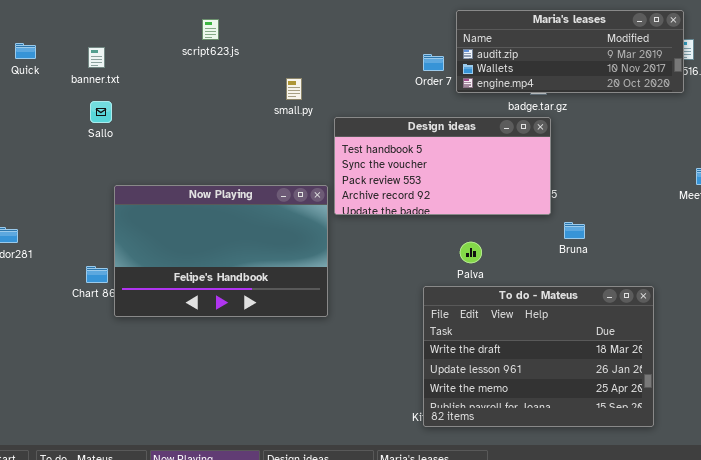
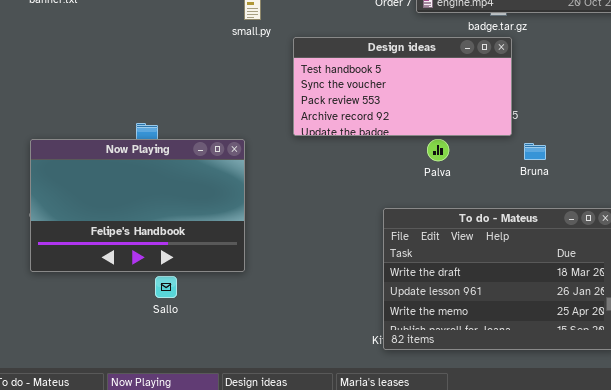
Sallo: [90,101,112,123] -> [155,276,177,298], moved
Now Playing: [114,185,328,317] -> [30,139,245,272], moved
Palva: [460,242,482,263] -> [427,139,449,161], moved

